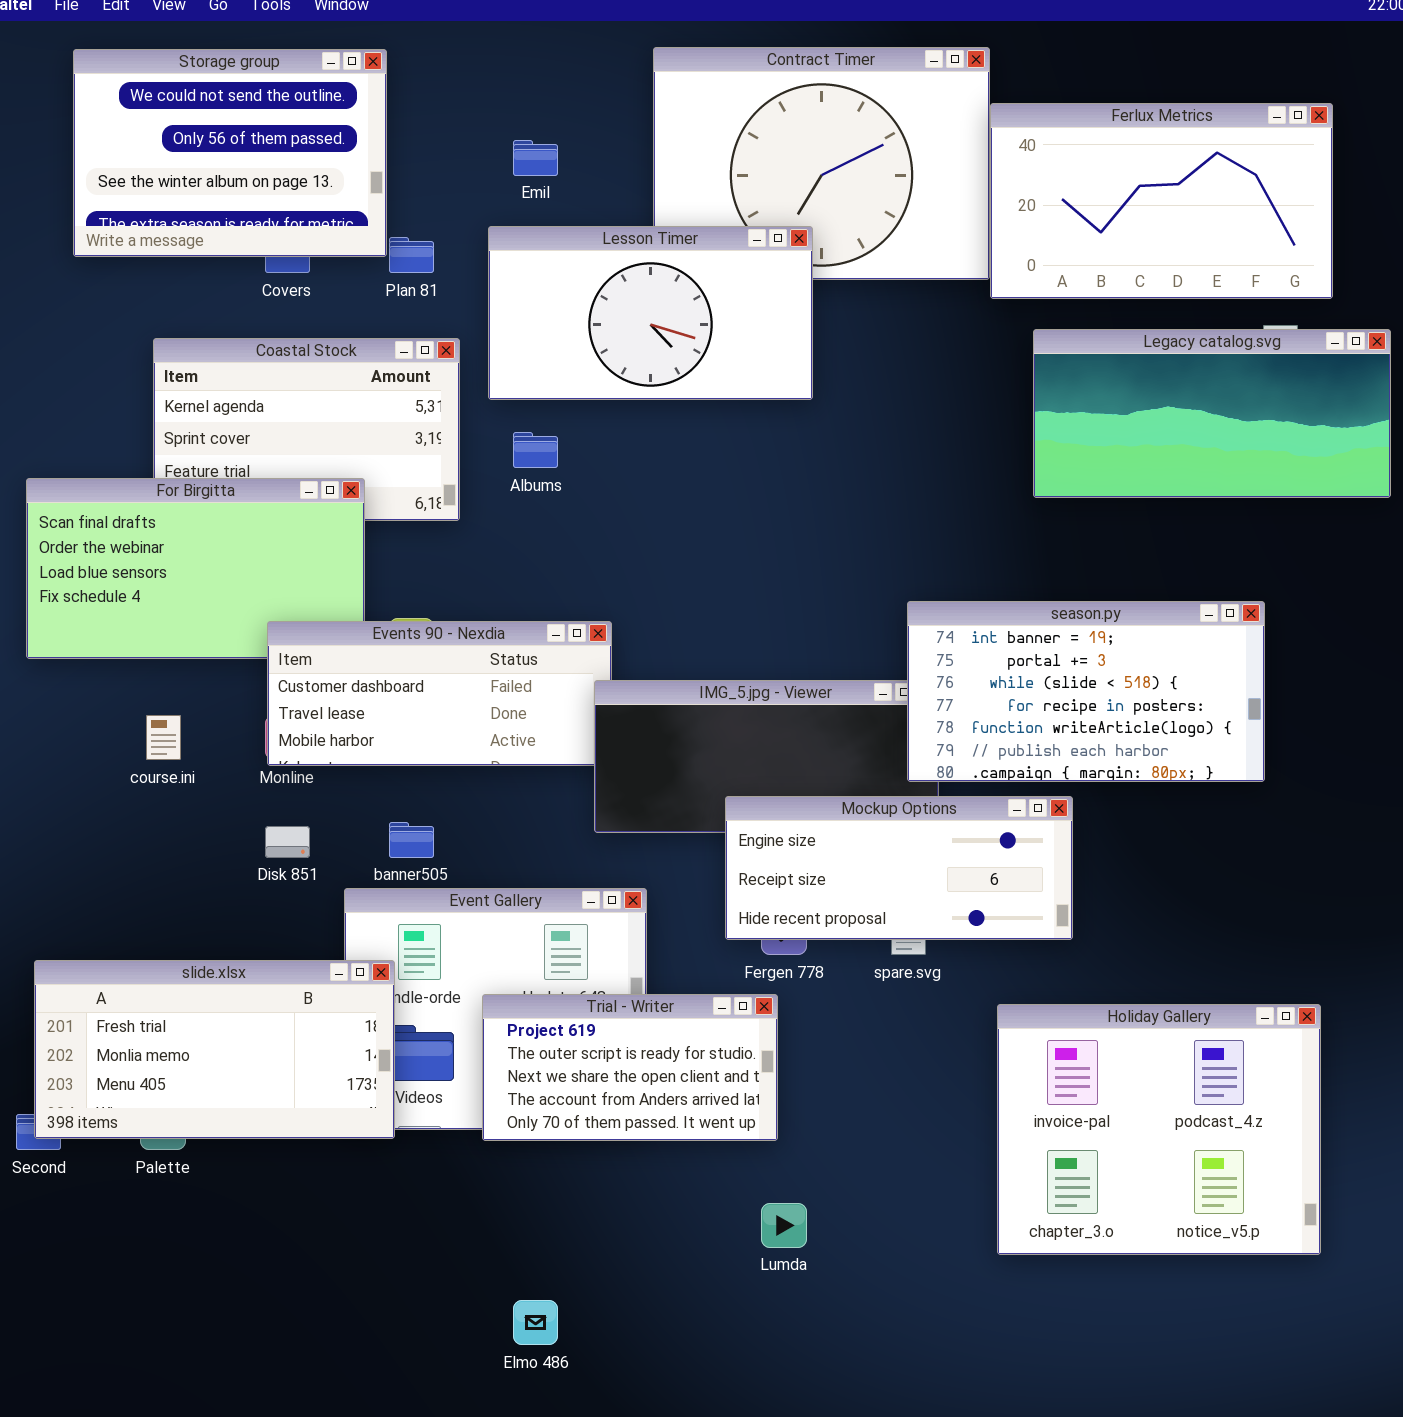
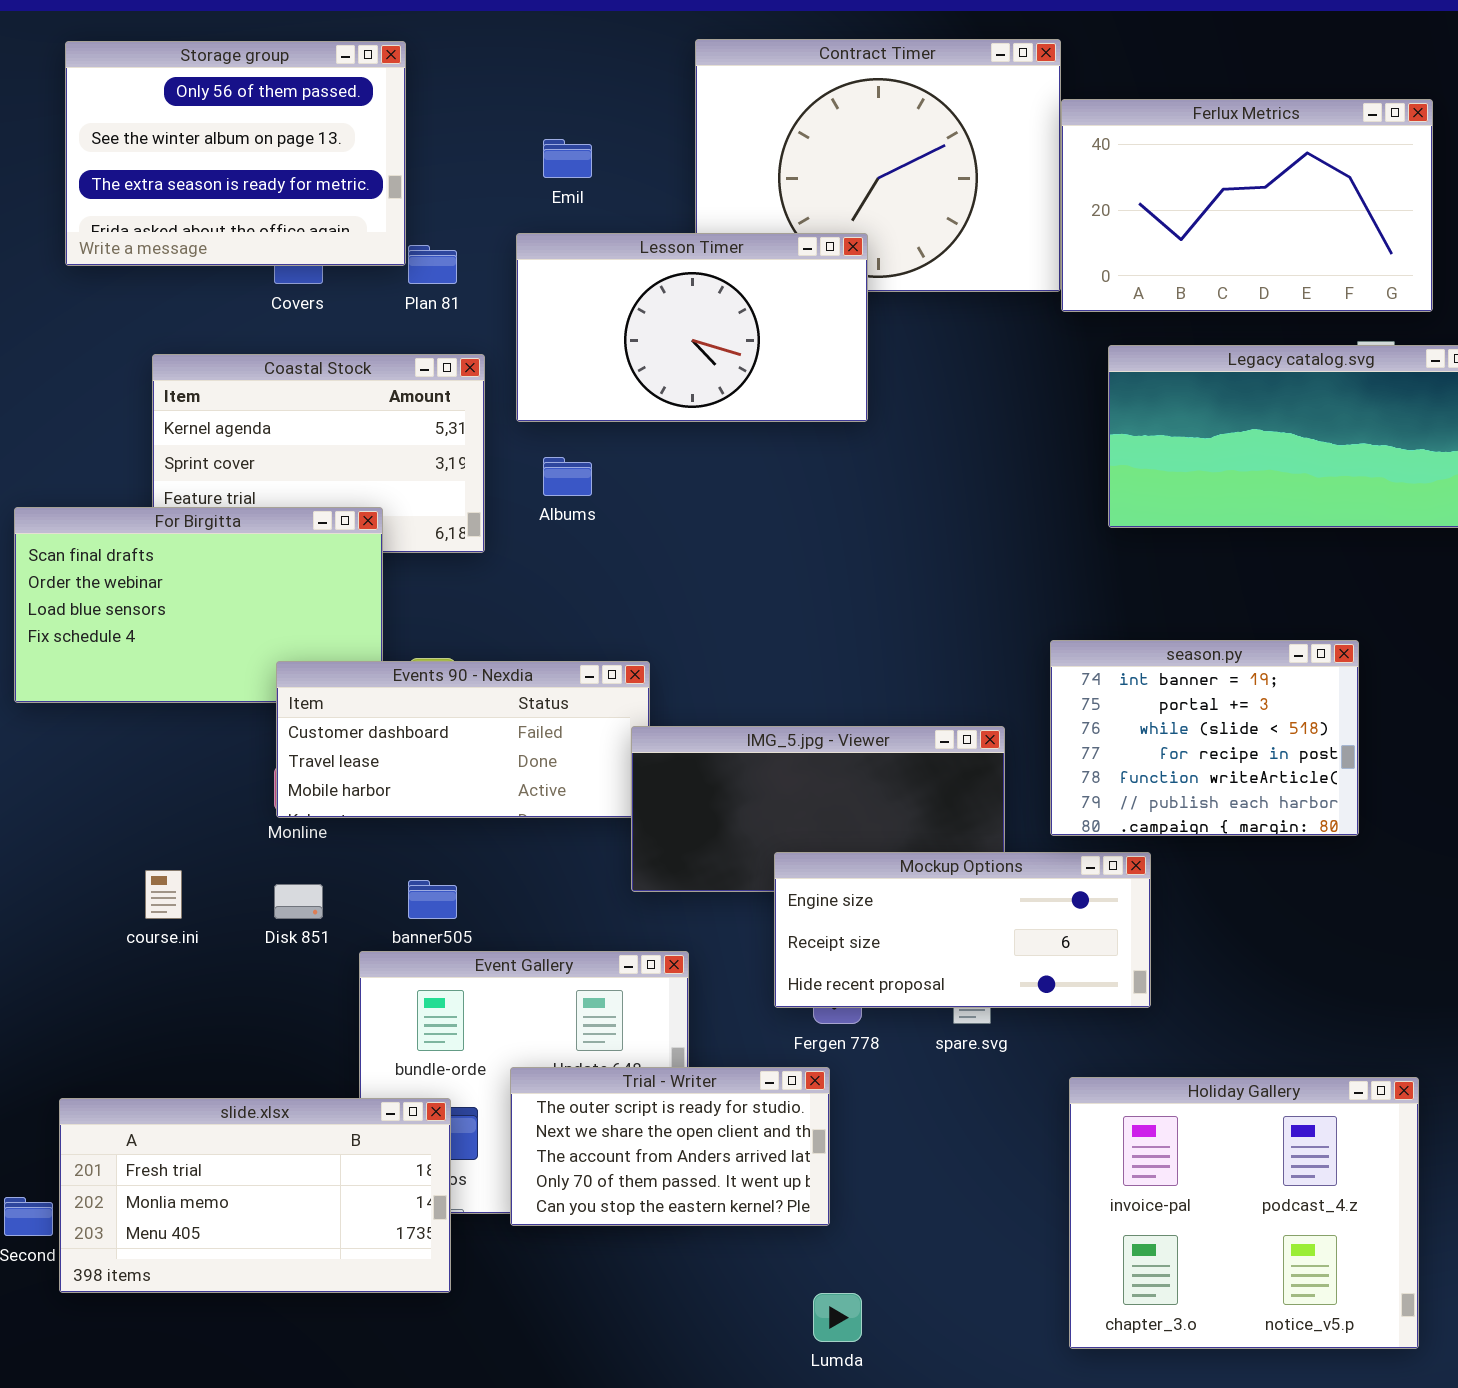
Storage group: [73,49,387,257] -> [65,41,406,266], scrolled down 1 row
season.py: [907,601,1265,782] -> [1050,640,1359,836], resized
course.ini: [146,715,181,760] -> [145,870,182,919], moved
slide.xlsx: [34,960,395,1139] -> [59,1098,451,1293], moved
Trial - Writer: [482,994,778,1141] -> [510,1067,830,1226], scrolled down 1 row

